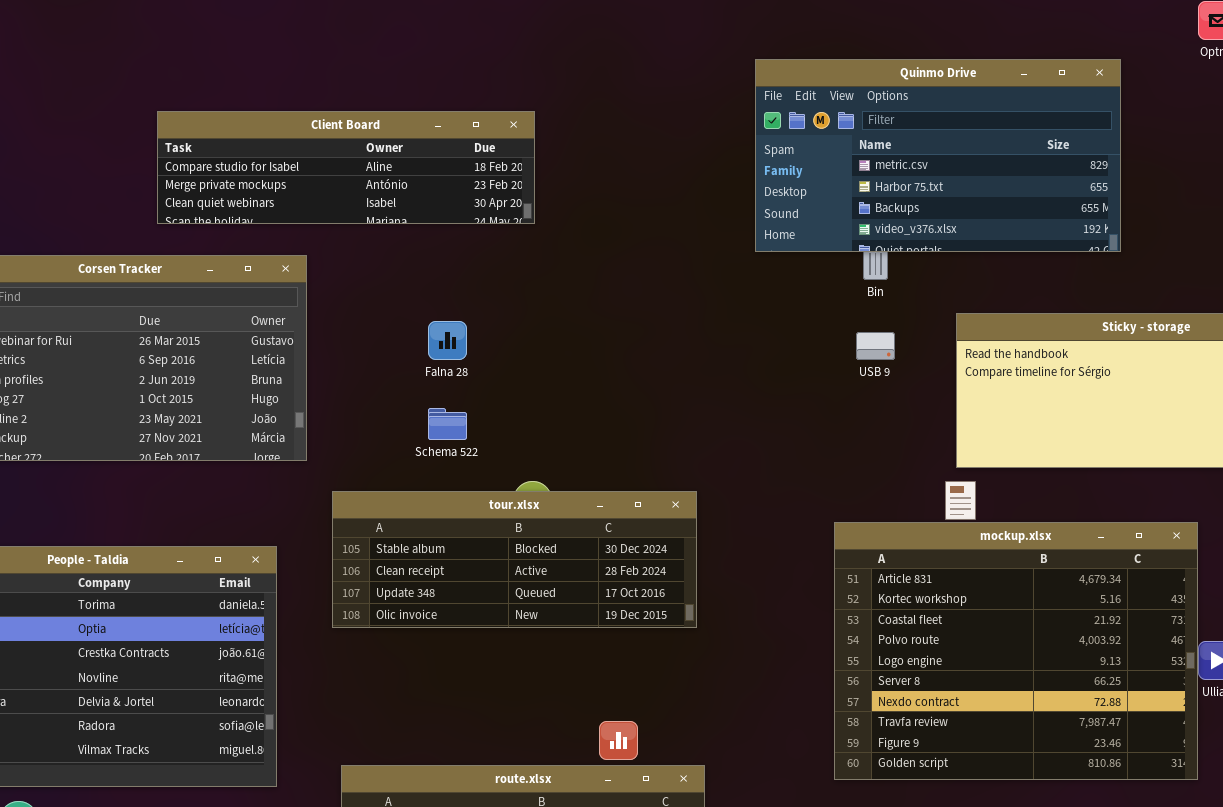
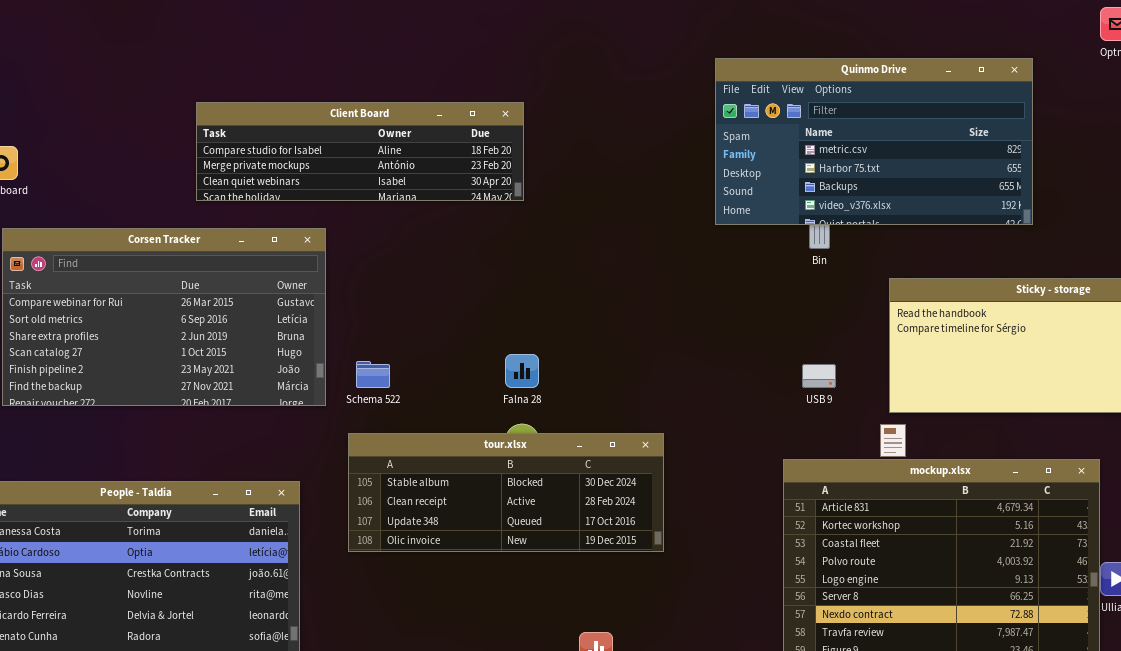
Falna 28: [428,321,467,360] -> [505,354,539,388], moved
USB 9: [856,332,895,360] -> [802,364,836,388], moved
Schema 522: [428,408,467,440] -> [356,361,390,388], moved

